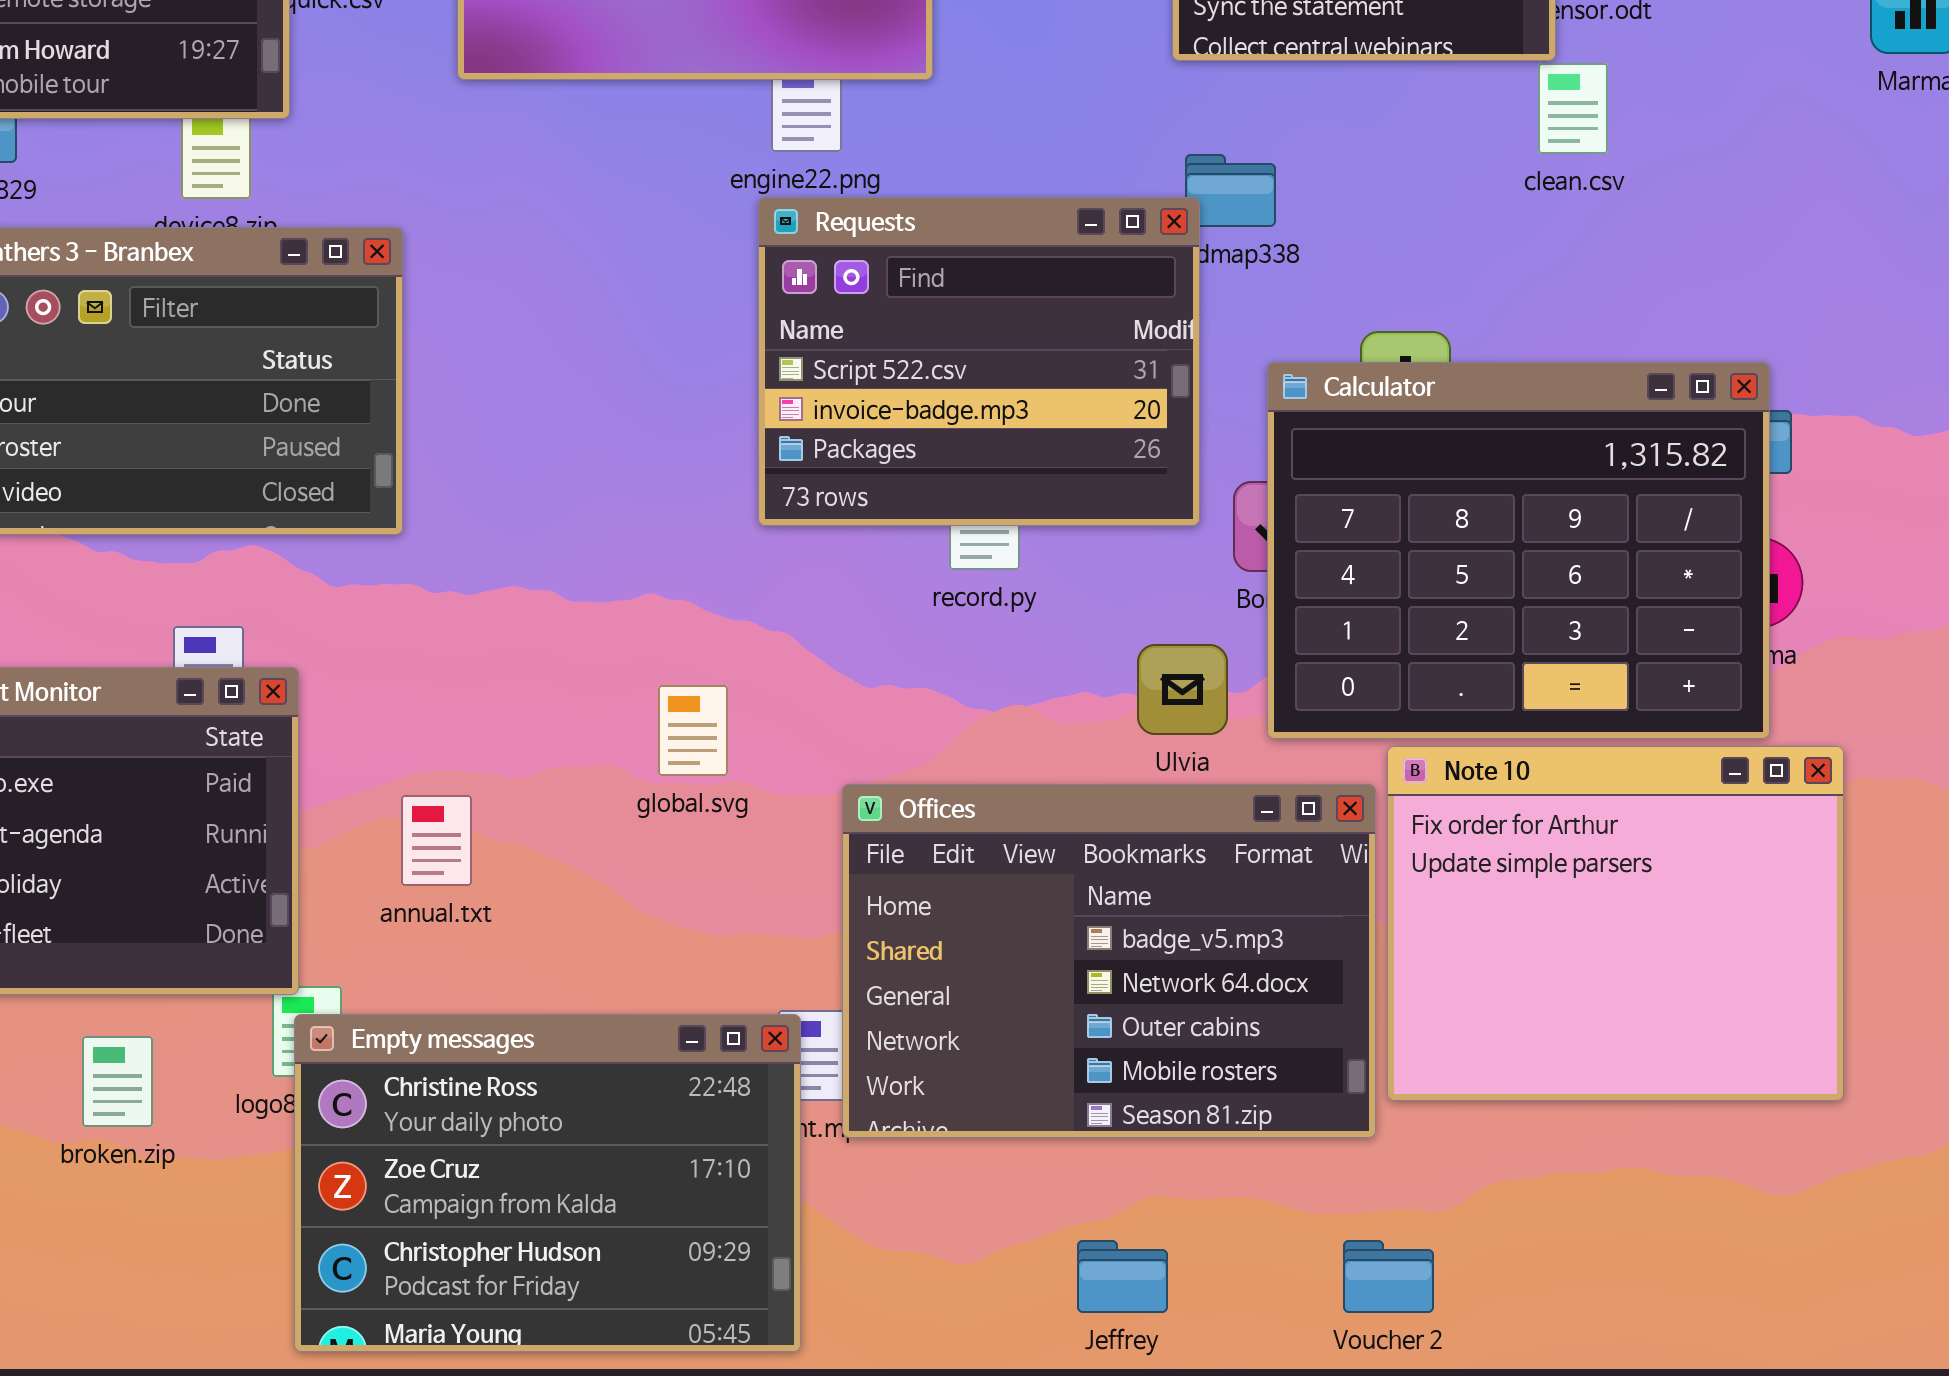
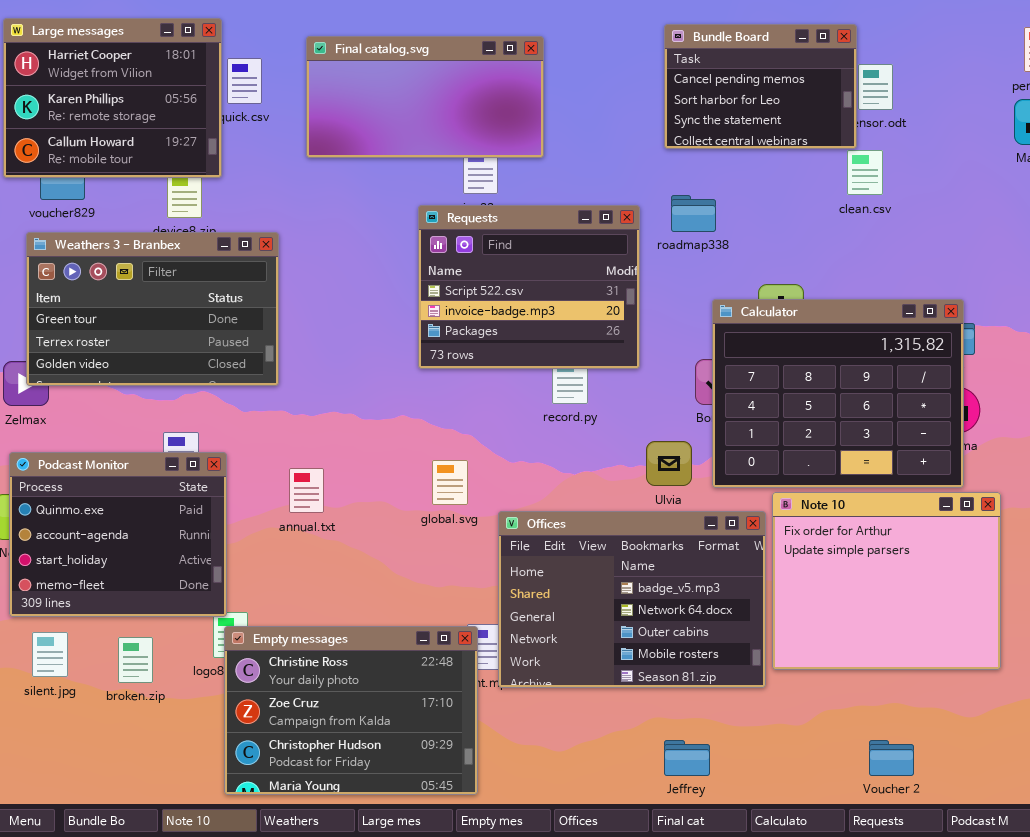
Requests: [758,197,1200,526] -> [418,205,640,369], moved
global.svg: [658,685,728,776] -> [432,460,468,505], moved
annual.txt: [401,795,472,886] -> [289,468,324,513], moved
Jeffrey: [1077,1240,1168,1313] -> [664,740,710,776], moved
Voucher 2: [1343,1240,1434,1313] -> [869,740,914,776], moved

